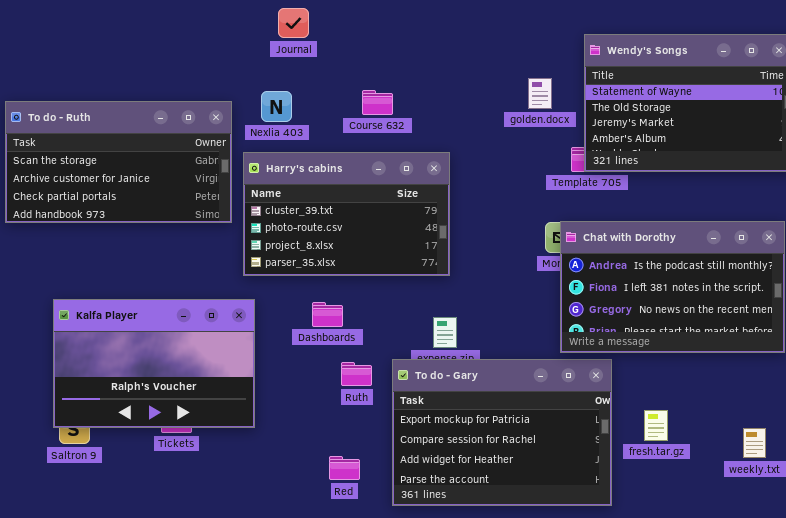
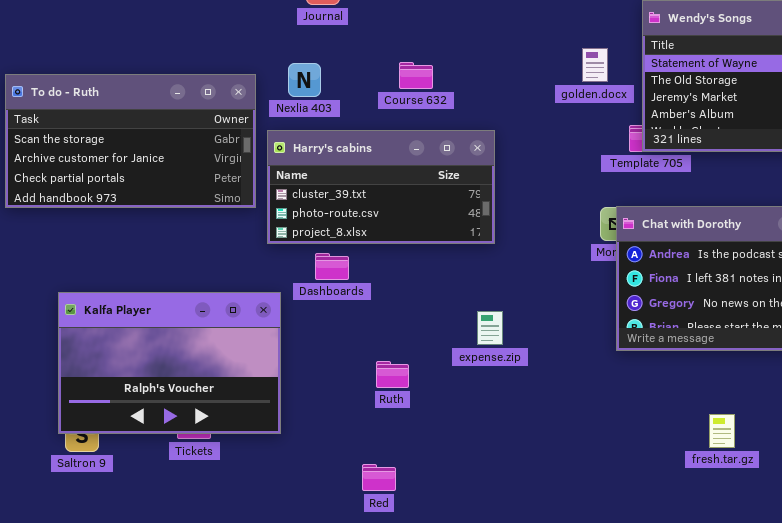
Harry's cabins: [243,152,450,276] -> [267,130,495,244], resized
Dashboards: [312,302,343,327] -> [315,253,349,280], moved
To do - Gary: [392,359,612,506] -> none, closed

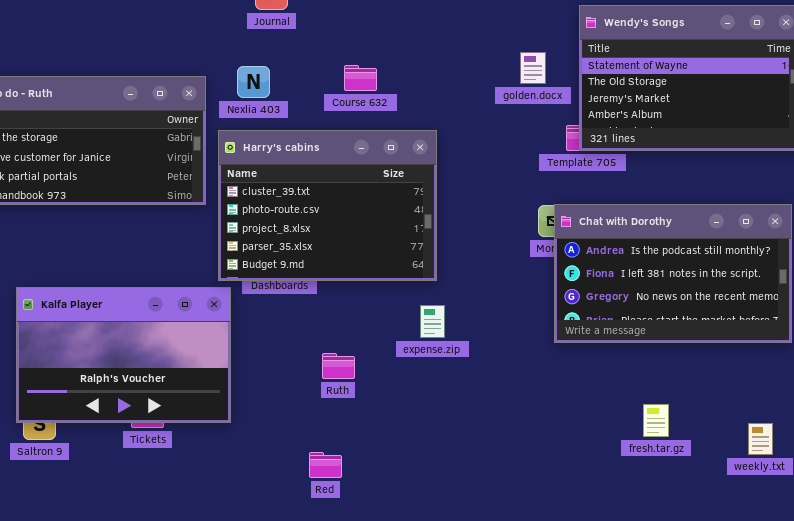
Harry's cabins: [267,130,495,244] -> [218,130,437,281], resized

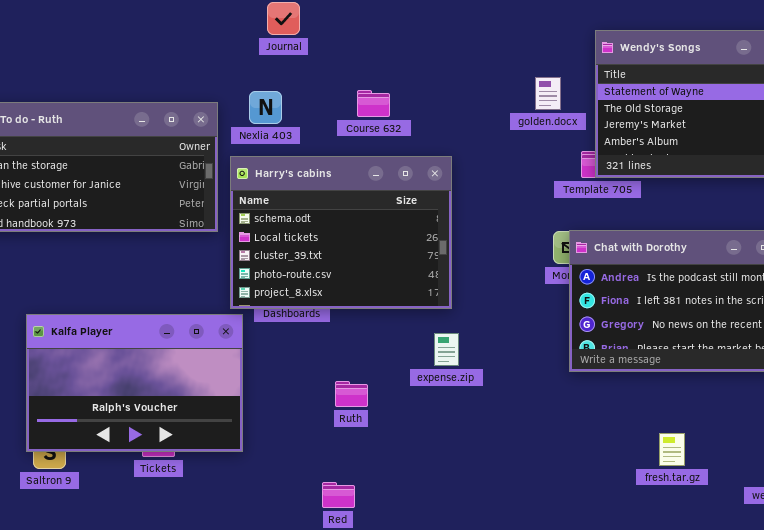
Harry's cabins: [218,130,437,281] -> [230,156,452,309], scrolled up 2 rows

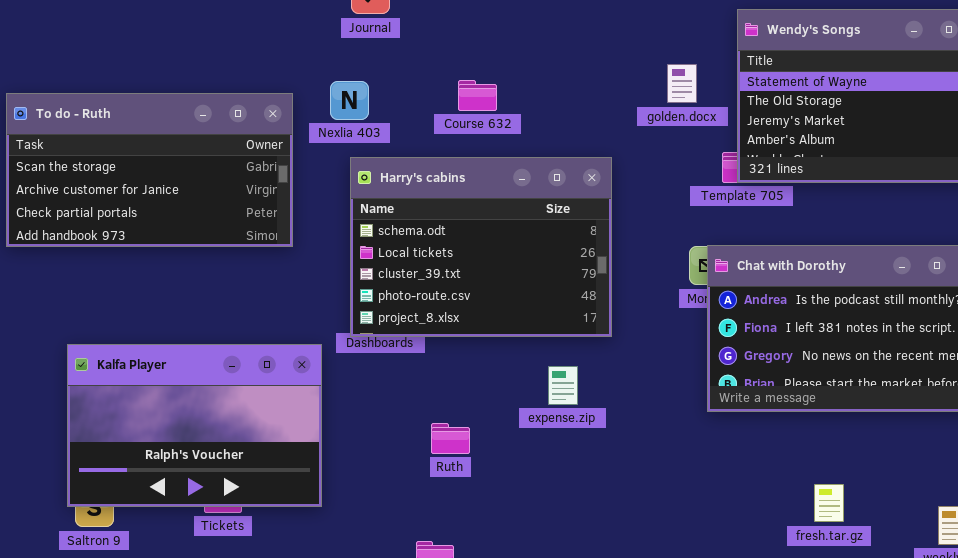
Harry's cabins: [230,156,452,309] -> [350,157,612,337], moved

